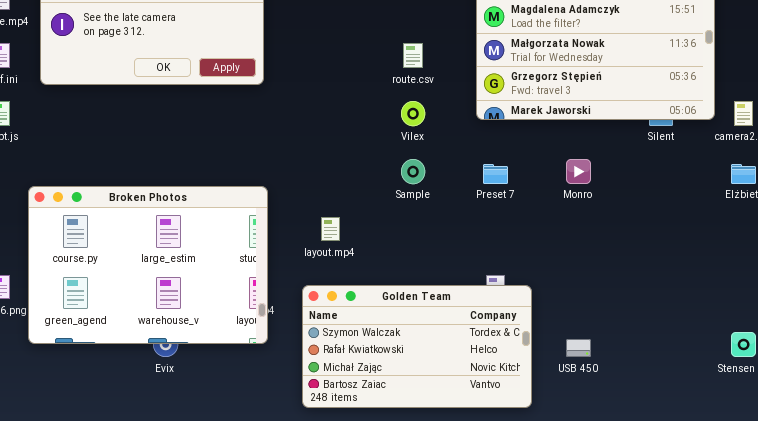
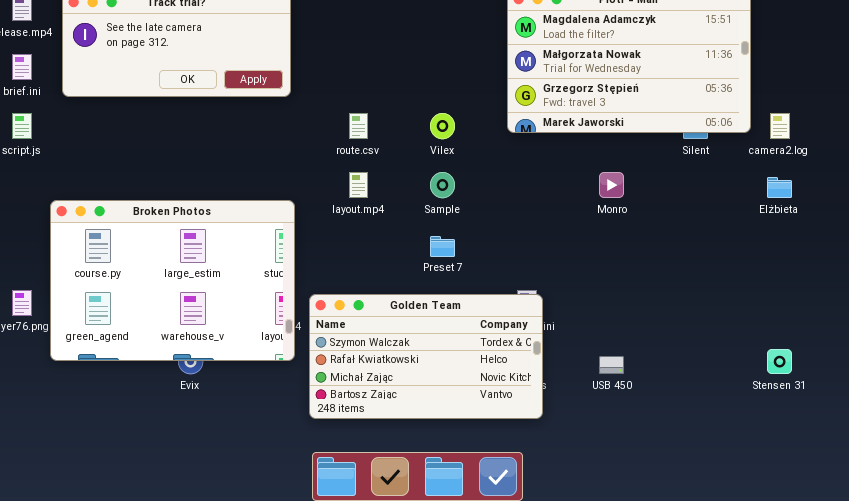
route.csv: [403,43,423,68] -> [349,113,368,139], moved
Preset 7: [483,164,508,184] -> [430,236,455,257], moved
layout.mp4: [321,217,340,241] -> [349,172,368,198], moved
Golden Team: [302,285,532,408] -> [309,294,543,419], moved

